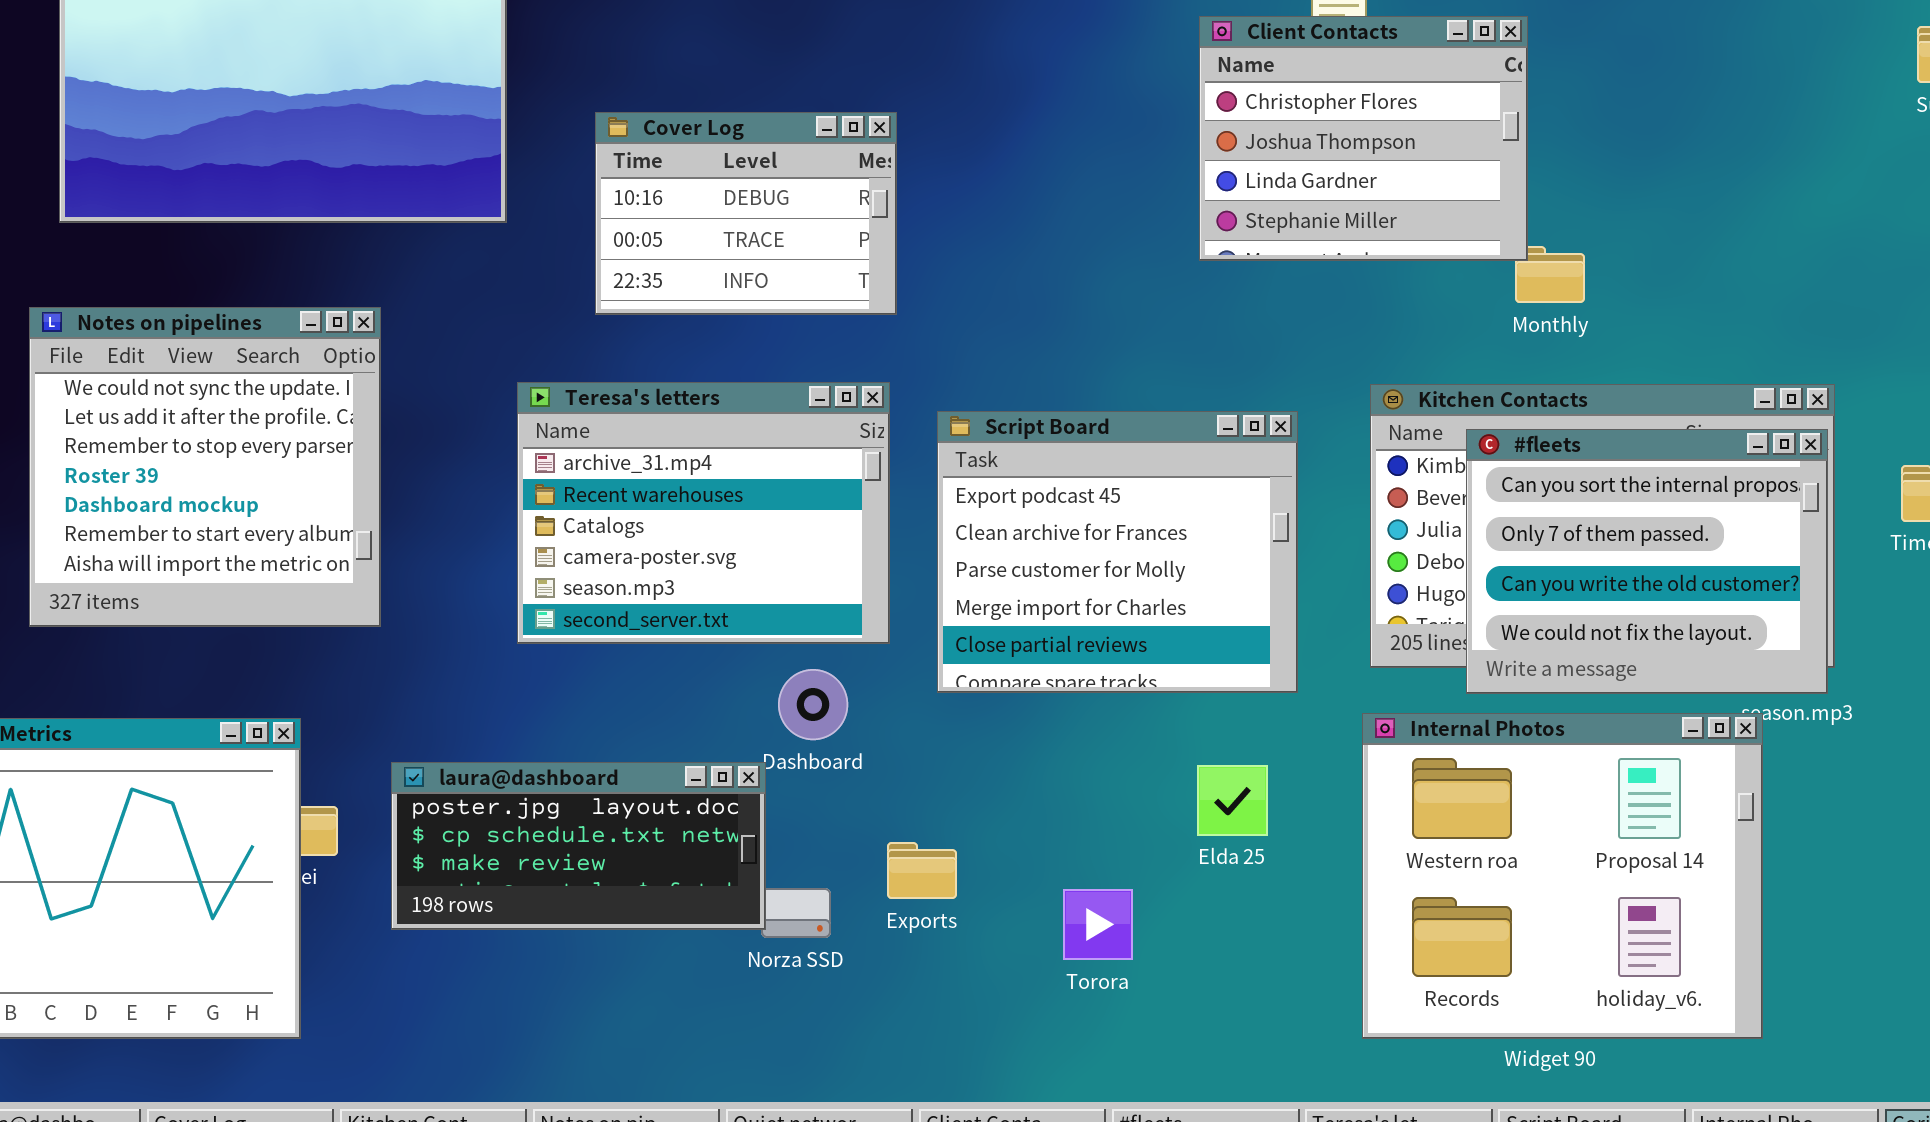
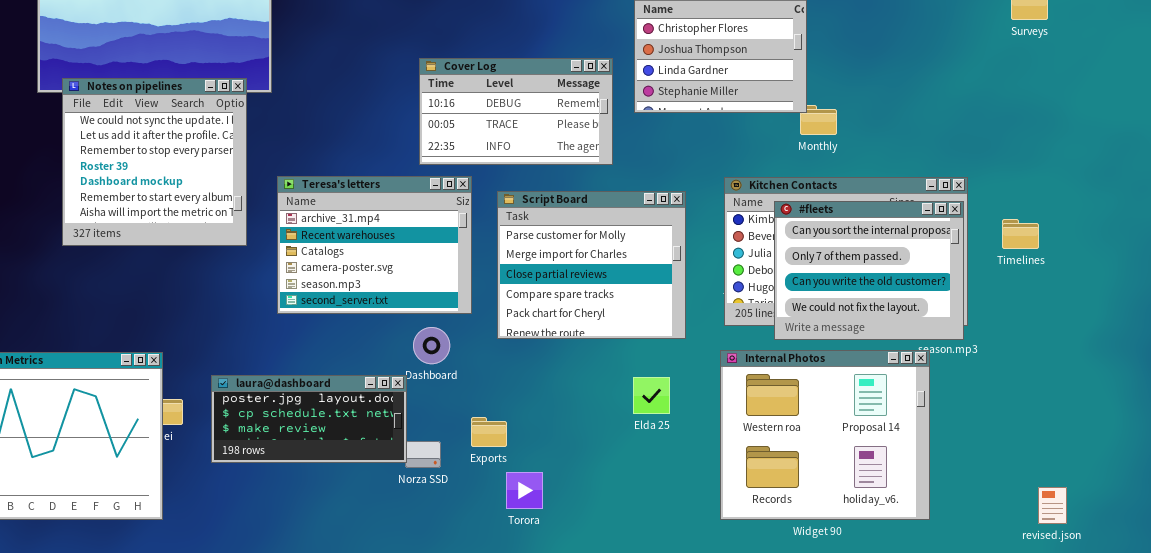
Cover Log: [595,112,897,315] -> [419,58,613,165], moved, resized
Notes on pipelines: [29,307,381,627] -> [62,78,247,246], moved
Script Board: [937,411,1298,693] -> [497,191,686,339], scrolled down 2 rows
Torora: [1063,889,1133,960] -> [506,472,543,509], moved

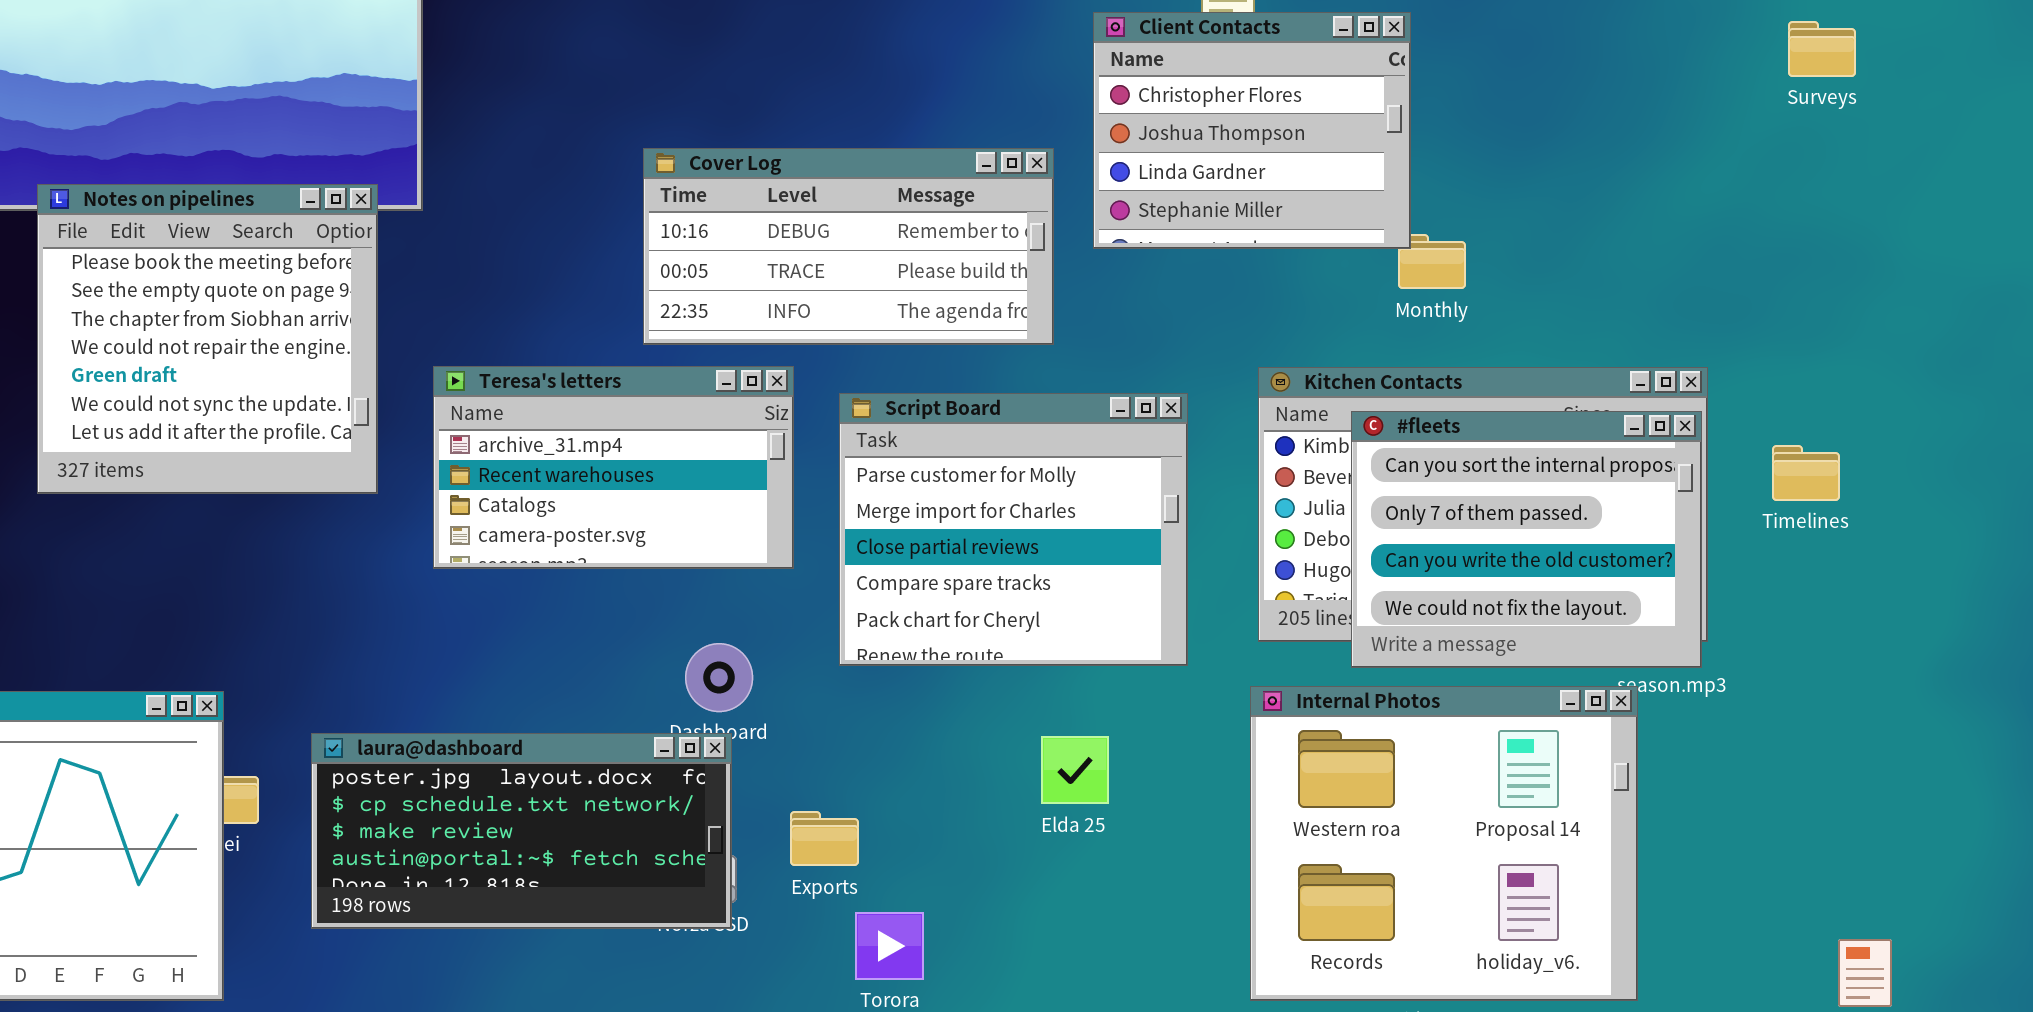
Cover Log: [419,58,613,165] -> [643,148,1054,345], resized
Notes on pipelines: [62,78,247,246] -> [37,184,378,494], scrolled up 5 rows
Teresa's letters: [277,176,472,314] -> [433,366,794,569], resized
laura@dashboard: [211,375,407,463] -> [311,733,732,929], resized
Elda 25: [633,377,670,414] -> [1041,736,1109,804], moved

